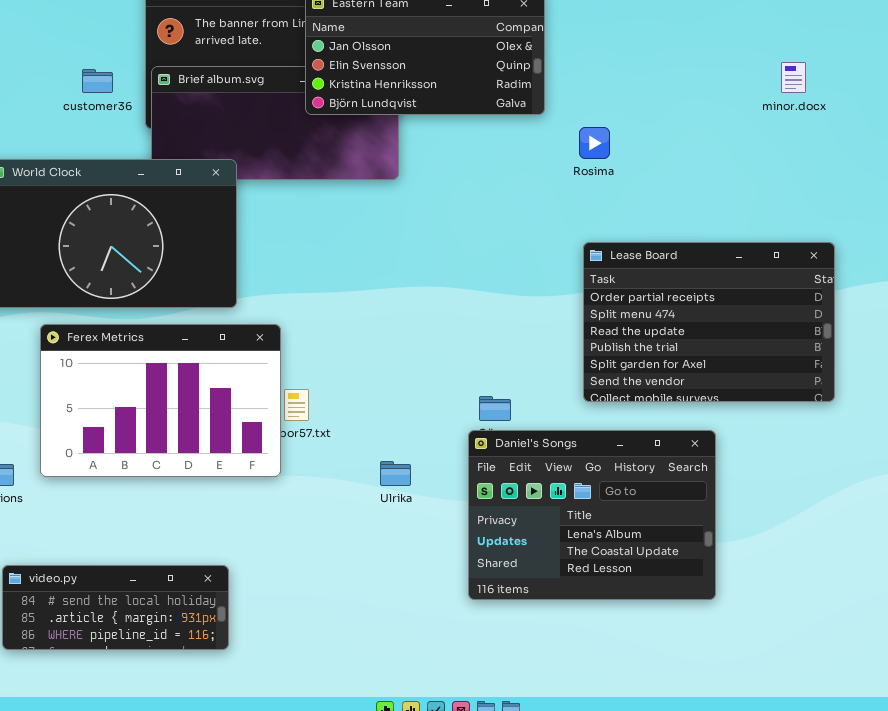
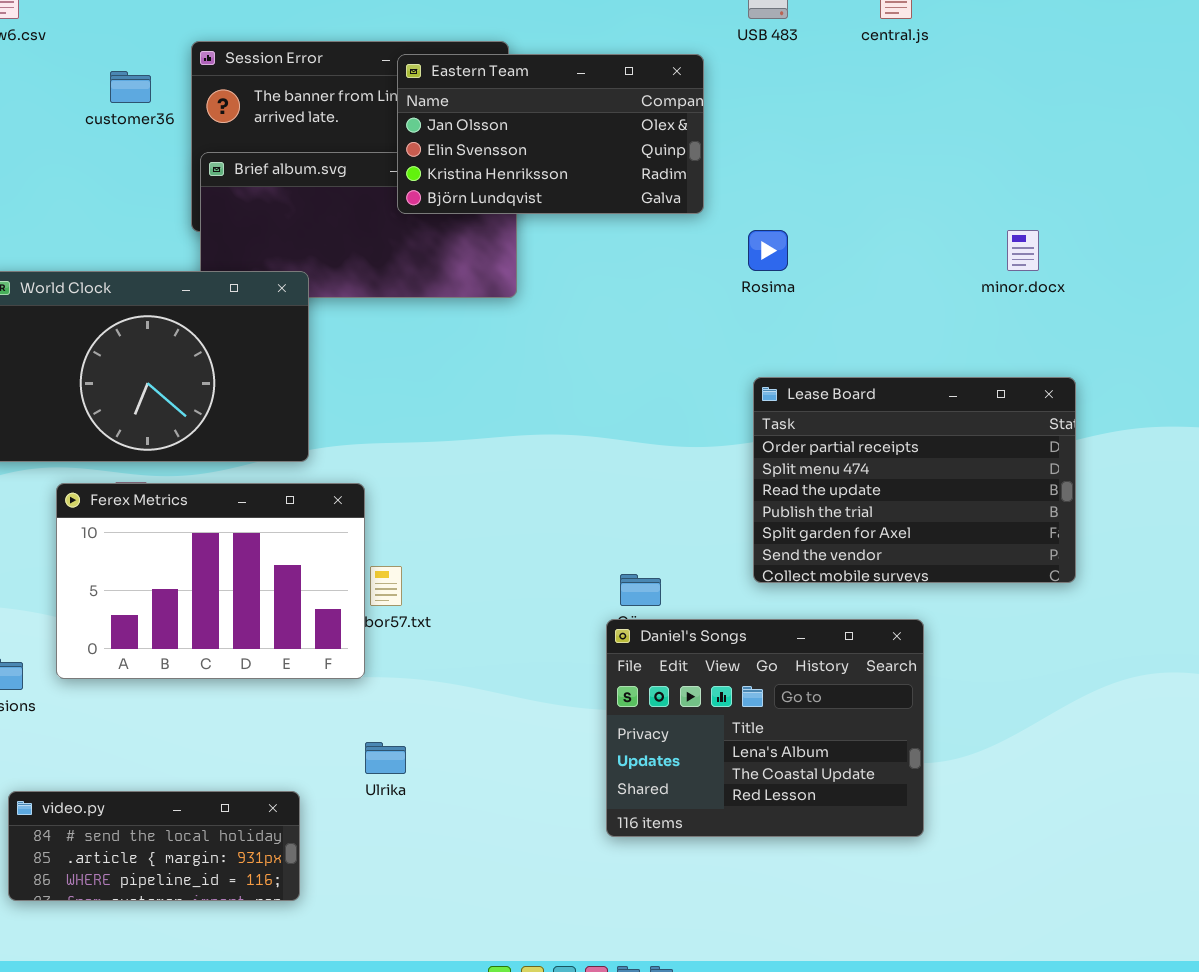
minor.docx: [781,62,806,93] -> [1007,230,1039,271], moved
customer36: [82,69,113,93] -> [110,71,151,103], moved
Ulrika: [380,461,411,486] -> [365,742,406,774], moved

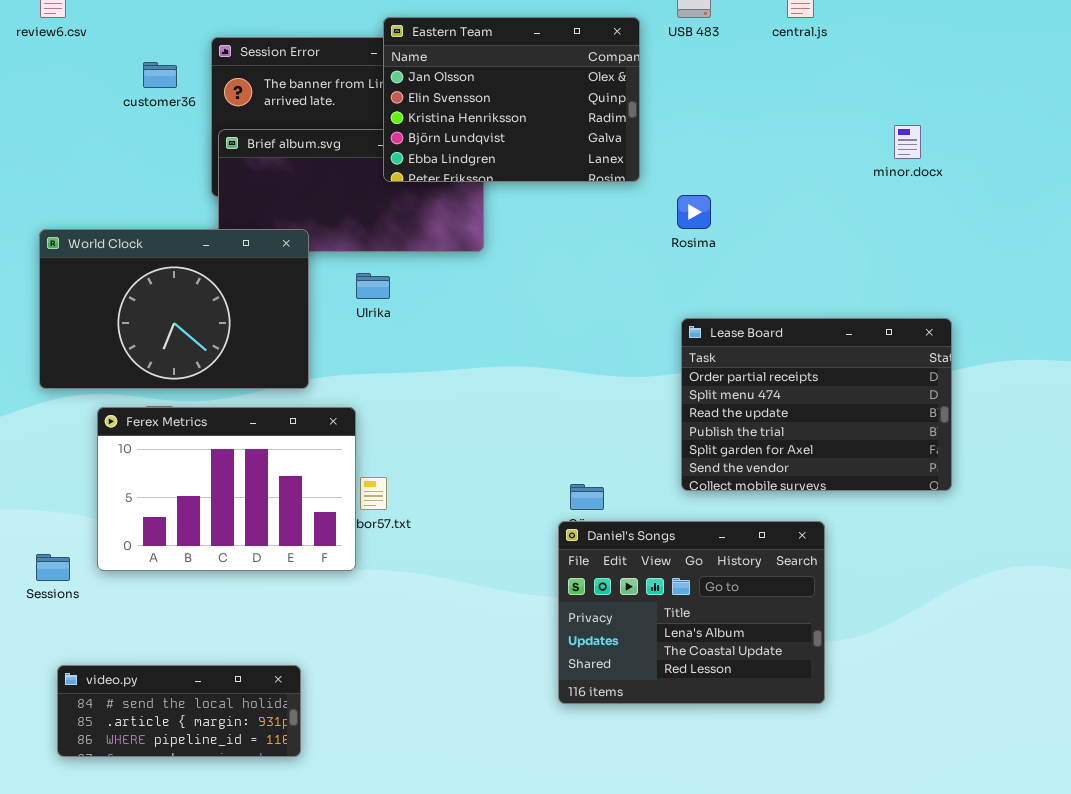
Eastern Team: [397,54,704,214] -> [383,17,640,182], resized
minor.docx: [1007,230,1039,271] -> [894,125,921,159], moved
Ulrika: [365,742,406,774] -> [356,273,390,299], moved

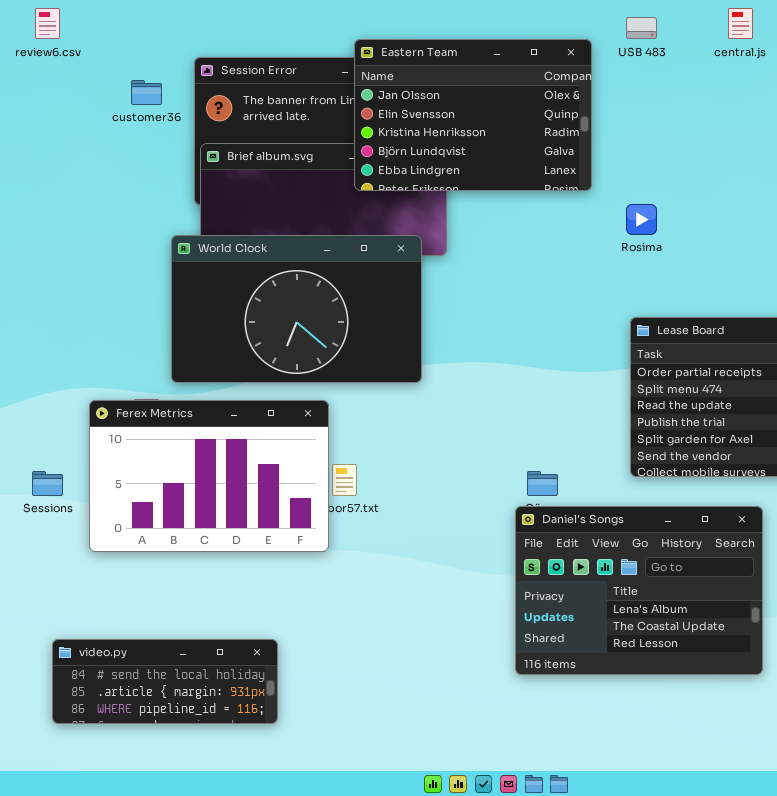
World Clock: [39,229,309,389] -> [171,235,422,383], moved
Sessions: [36,554,70,581] -> [32,471,63,496], moved

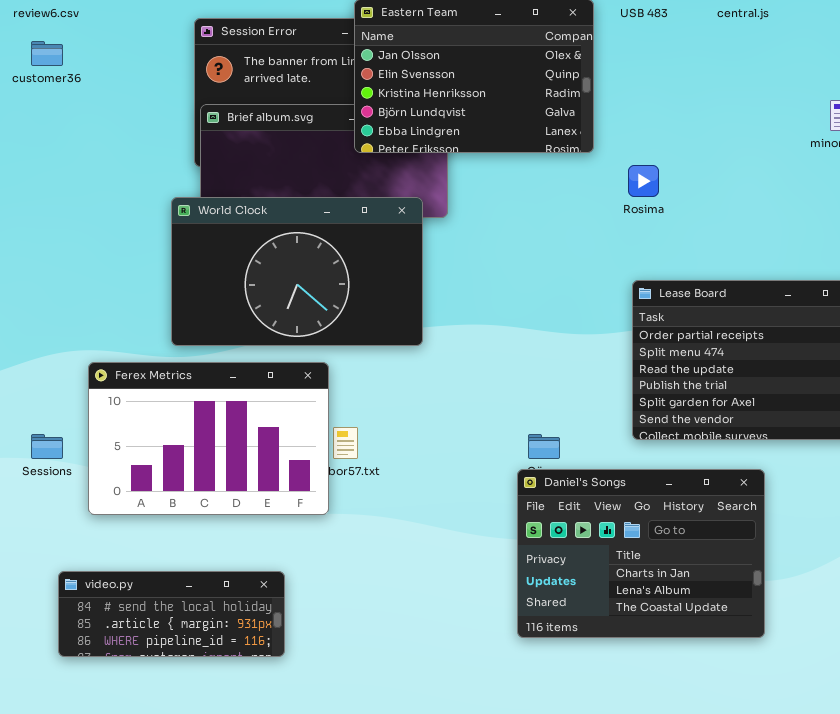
customer36: [131,80,162,105] -> [31,41,63,66], moved
Daniel's Songs: [515,506,763,675] -> [517,469,765,638], scrolled up 1 row
video.py: [52,639,278,724] -> [58,571,285,657], moved

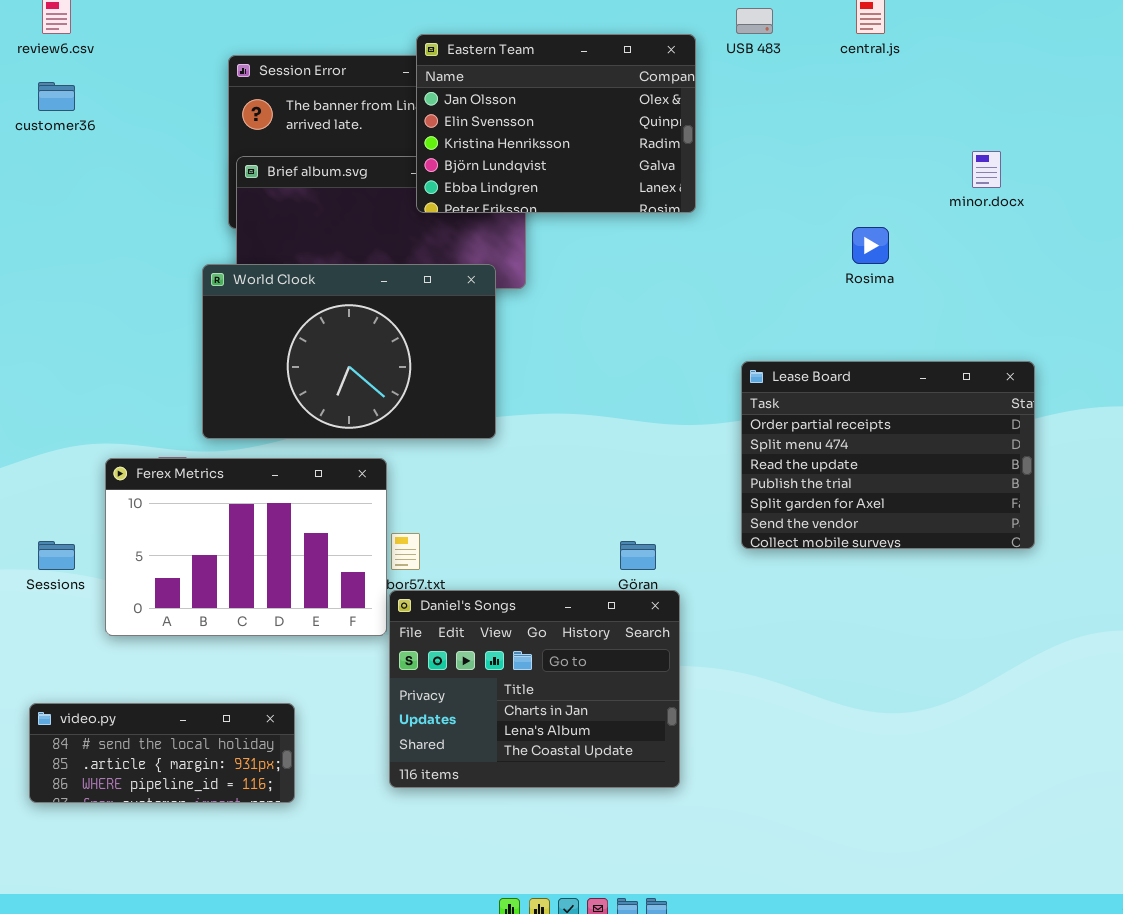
Rosima: [628,165,659,197] -> [852,227,889,264], moved
Daniel's Songs: [517,469,765,638] -> [389,590,680,788], moved
video.py: [58,571,285,657] -> [29,703,295,803], moved

